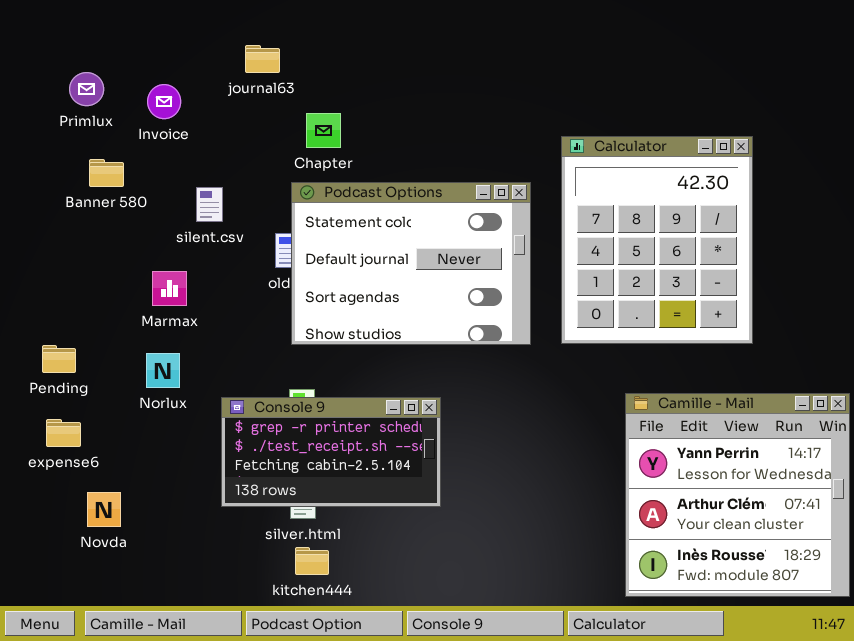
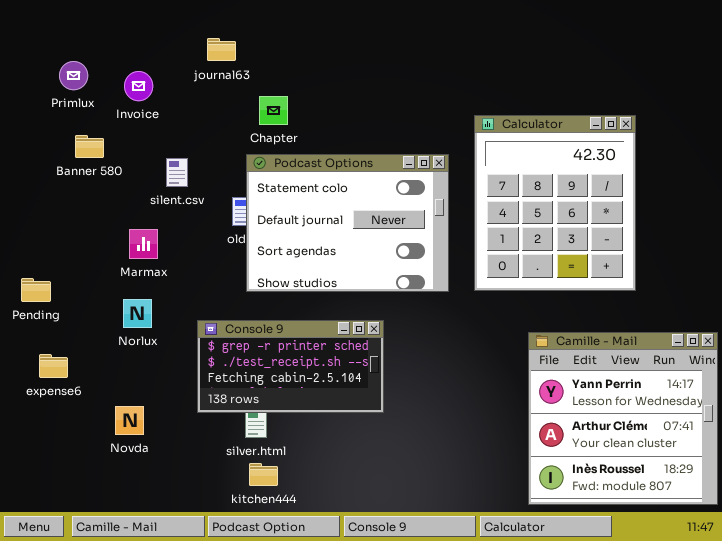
Pending: [42,345,76,373] -> [21,278,51,302], moved
Console 9: [221,397,441,507] -> [197,320,384,413], moved
Novda: [87,492,121,527] -> [115,406,144,435], moved

